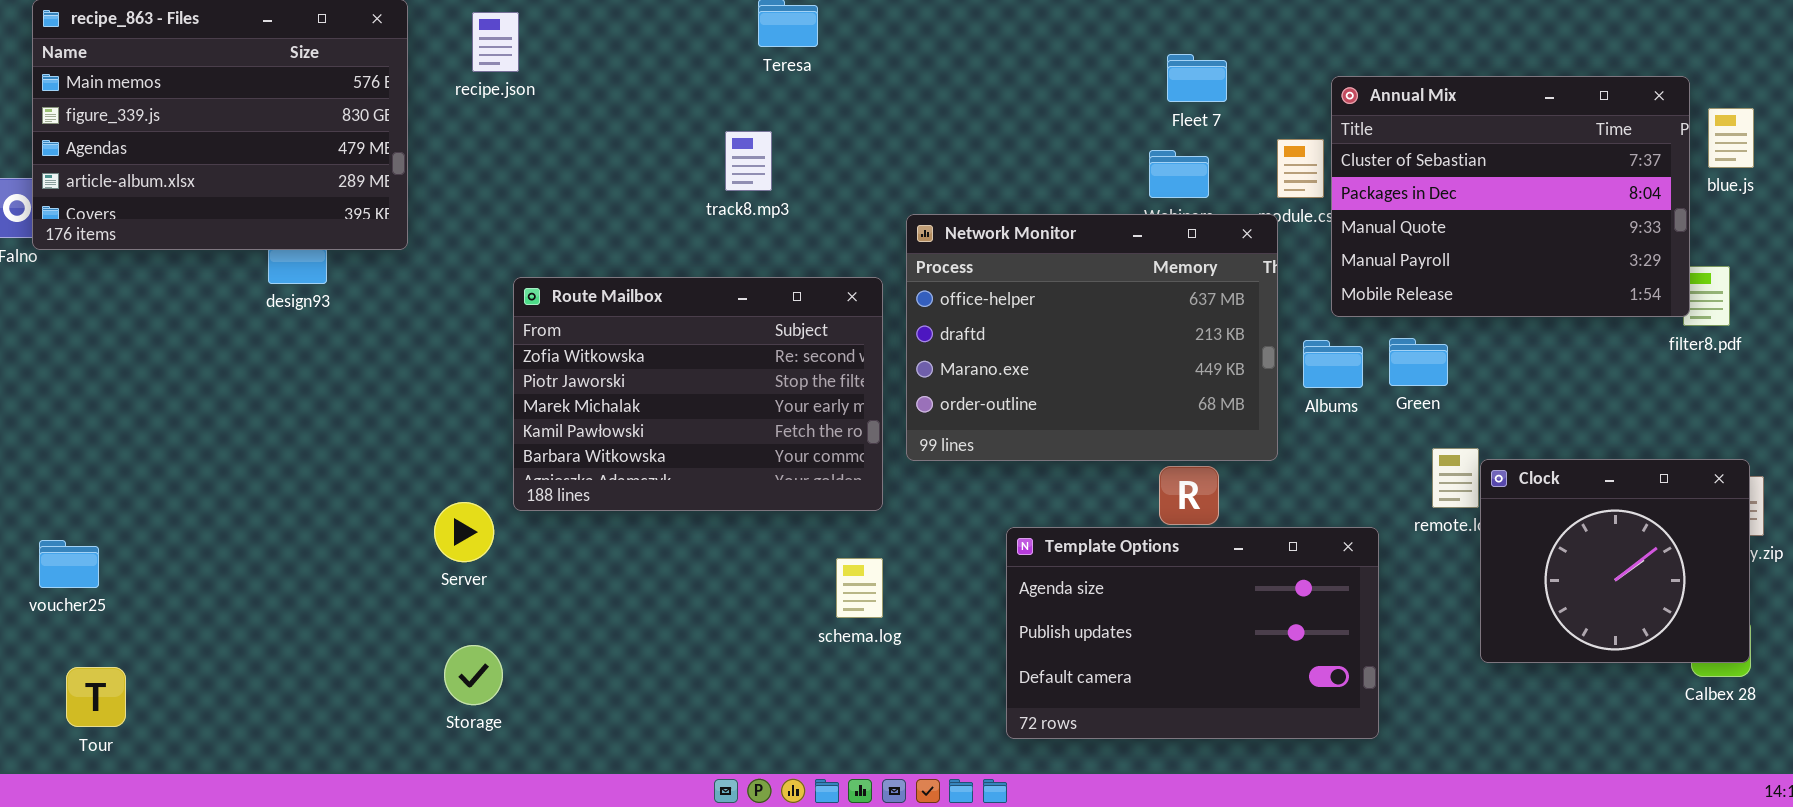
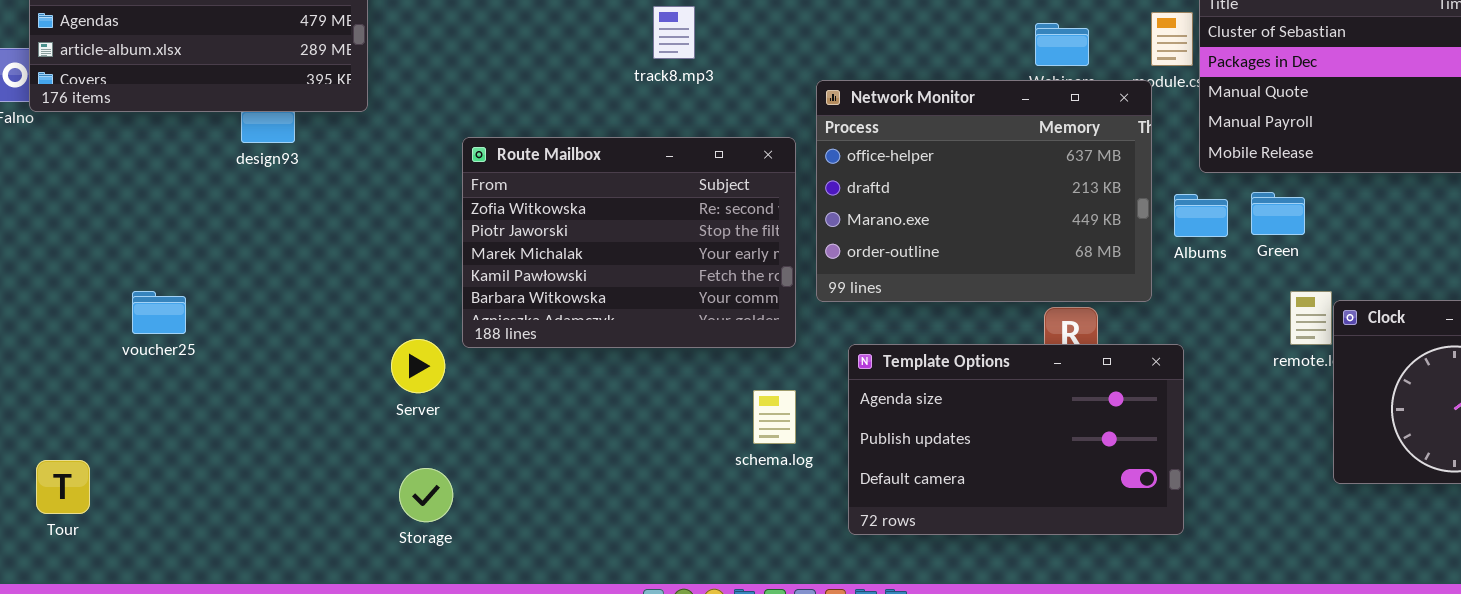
Template Options: [1006,527,1379,739] -> [848,344,1184,535], moved
voucher25: [39,540,99,588] -> [132,291,186,334], moved
Tour: [66,667,126,727] -> [36,460,90,514], moved

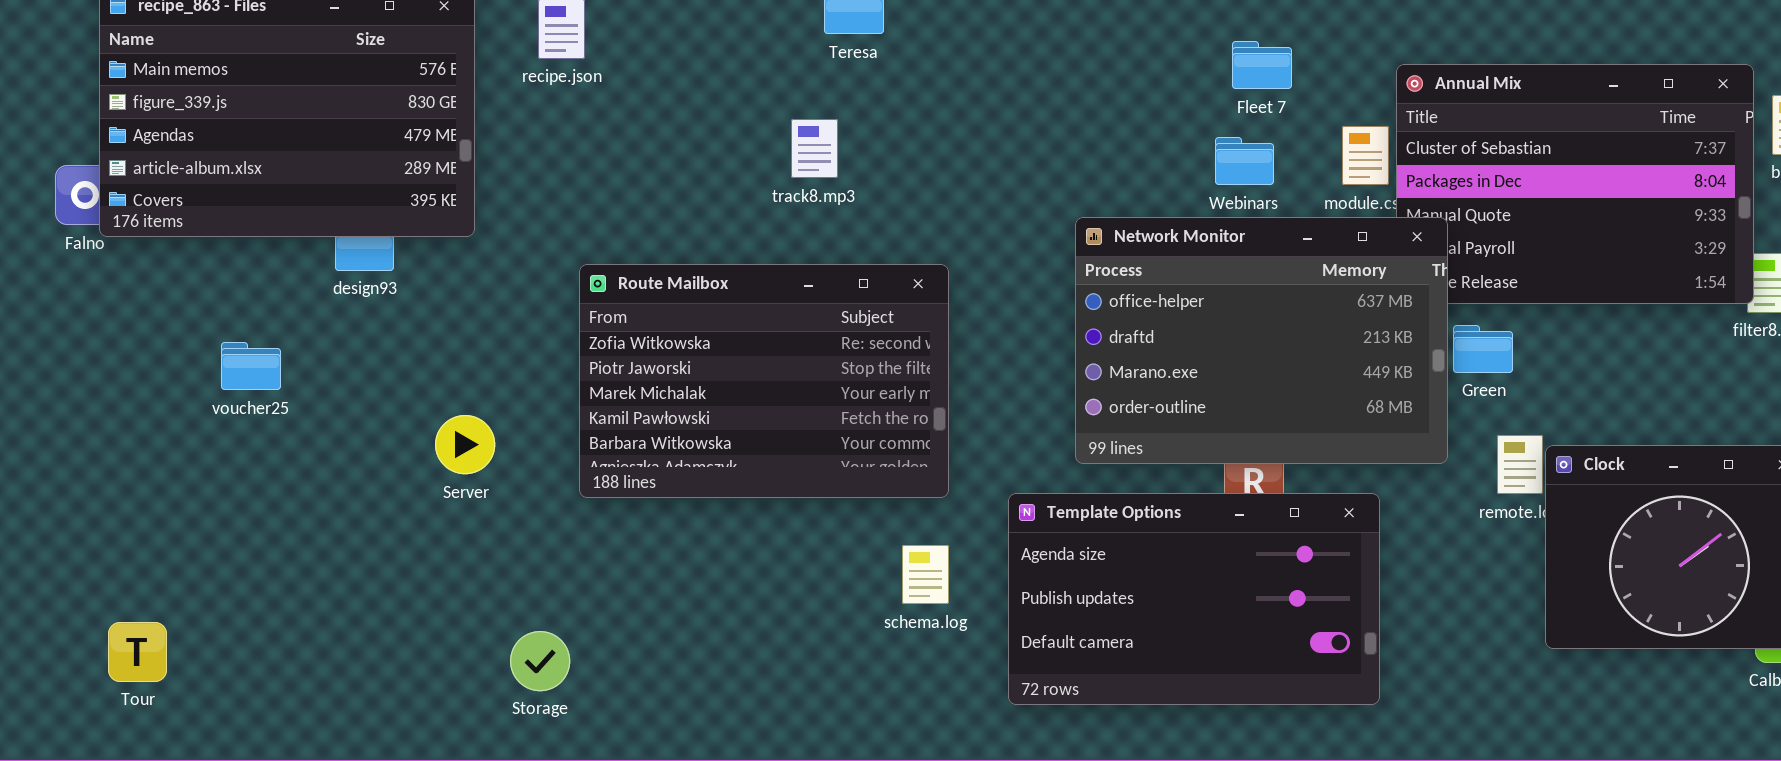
Network Monitor: [816,80,1152,302] -> [1075,217,1448,464], moved
voucher25: [132,291,186,334] -> [221,342,281,390], moved
Server: [391,339,445,393] -> [435,415,495,474], moved

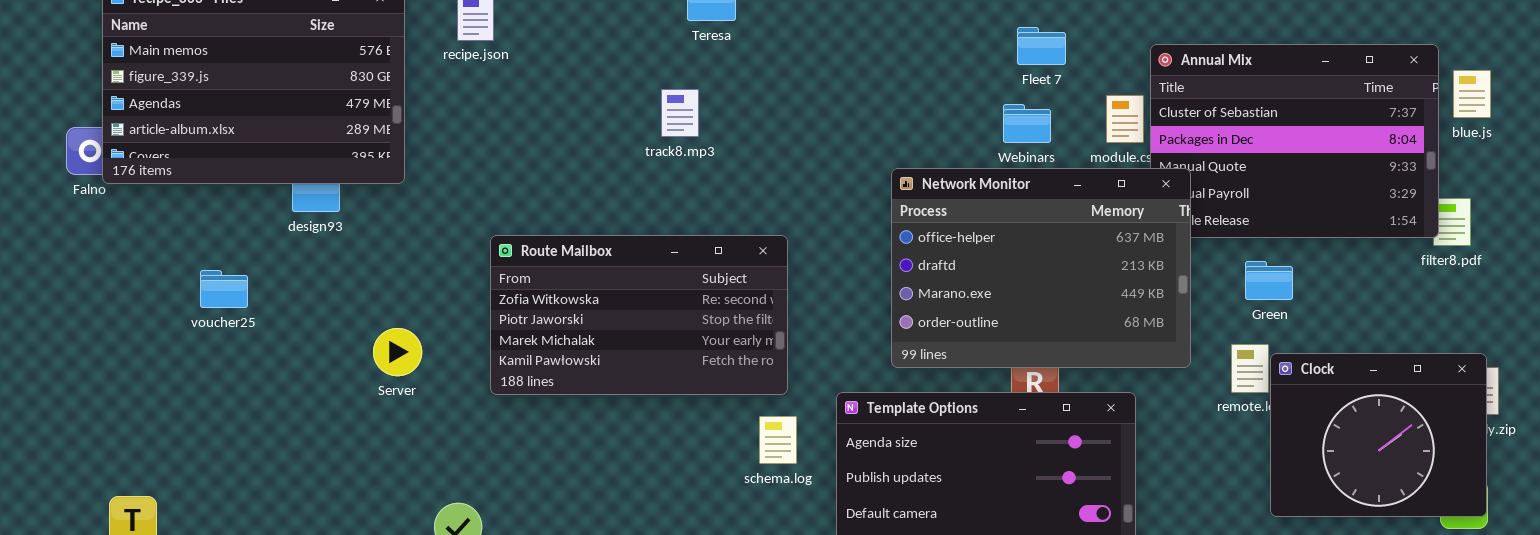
Route Mailbox: [579,264,949,498] -> [490,235,788,395], resized
Green: [1453,325,1513,373] -> [1245,261,1293,300], moved
schema.log: [902,545,949,604] -> [759,416,797,464], moved

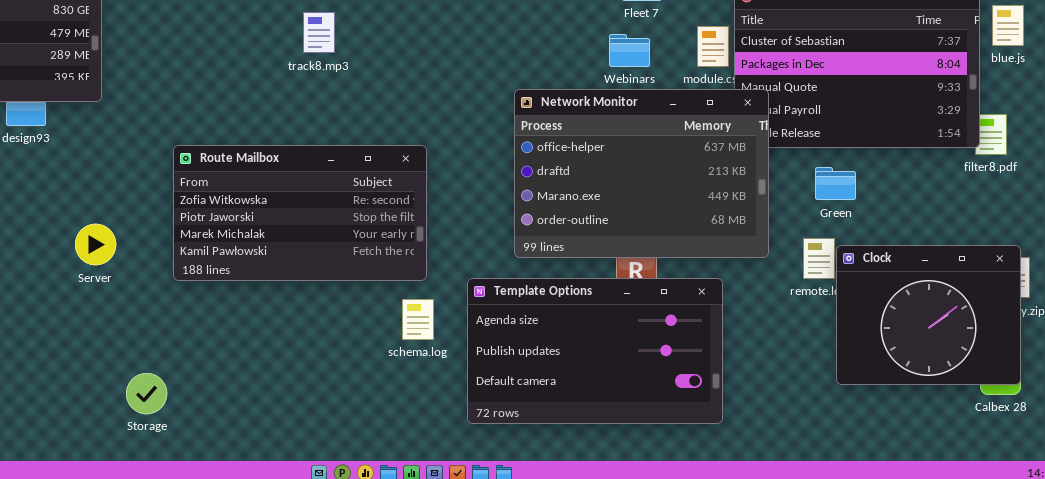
track8.mp3: [661,89,699,137] -> [303,12,335,53], moved

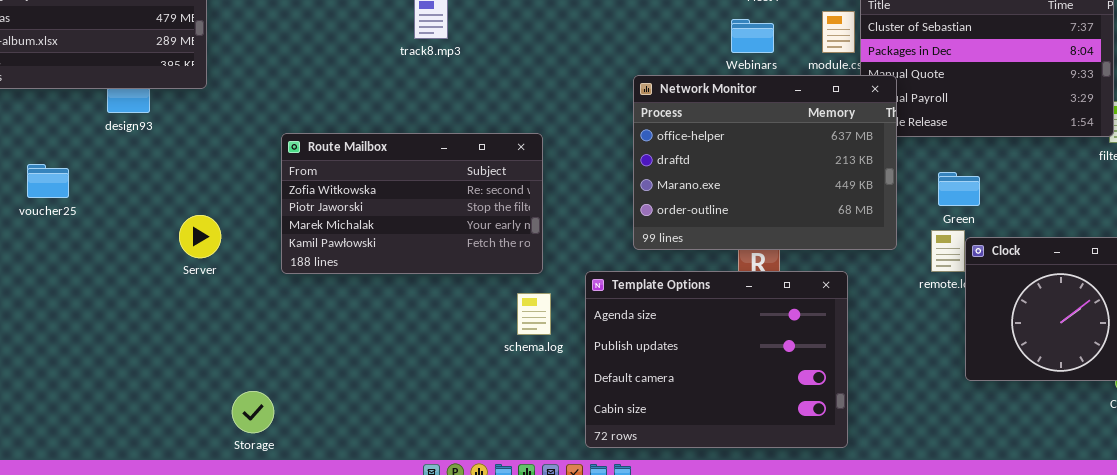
Green: [815,167,856,200] -> [938,172,980,206], moved
Template Options: [467,278,723,424] -> [585,271,848,448], resized
Storage: [126,373,167,414] -> [232,391,274,433], moved

